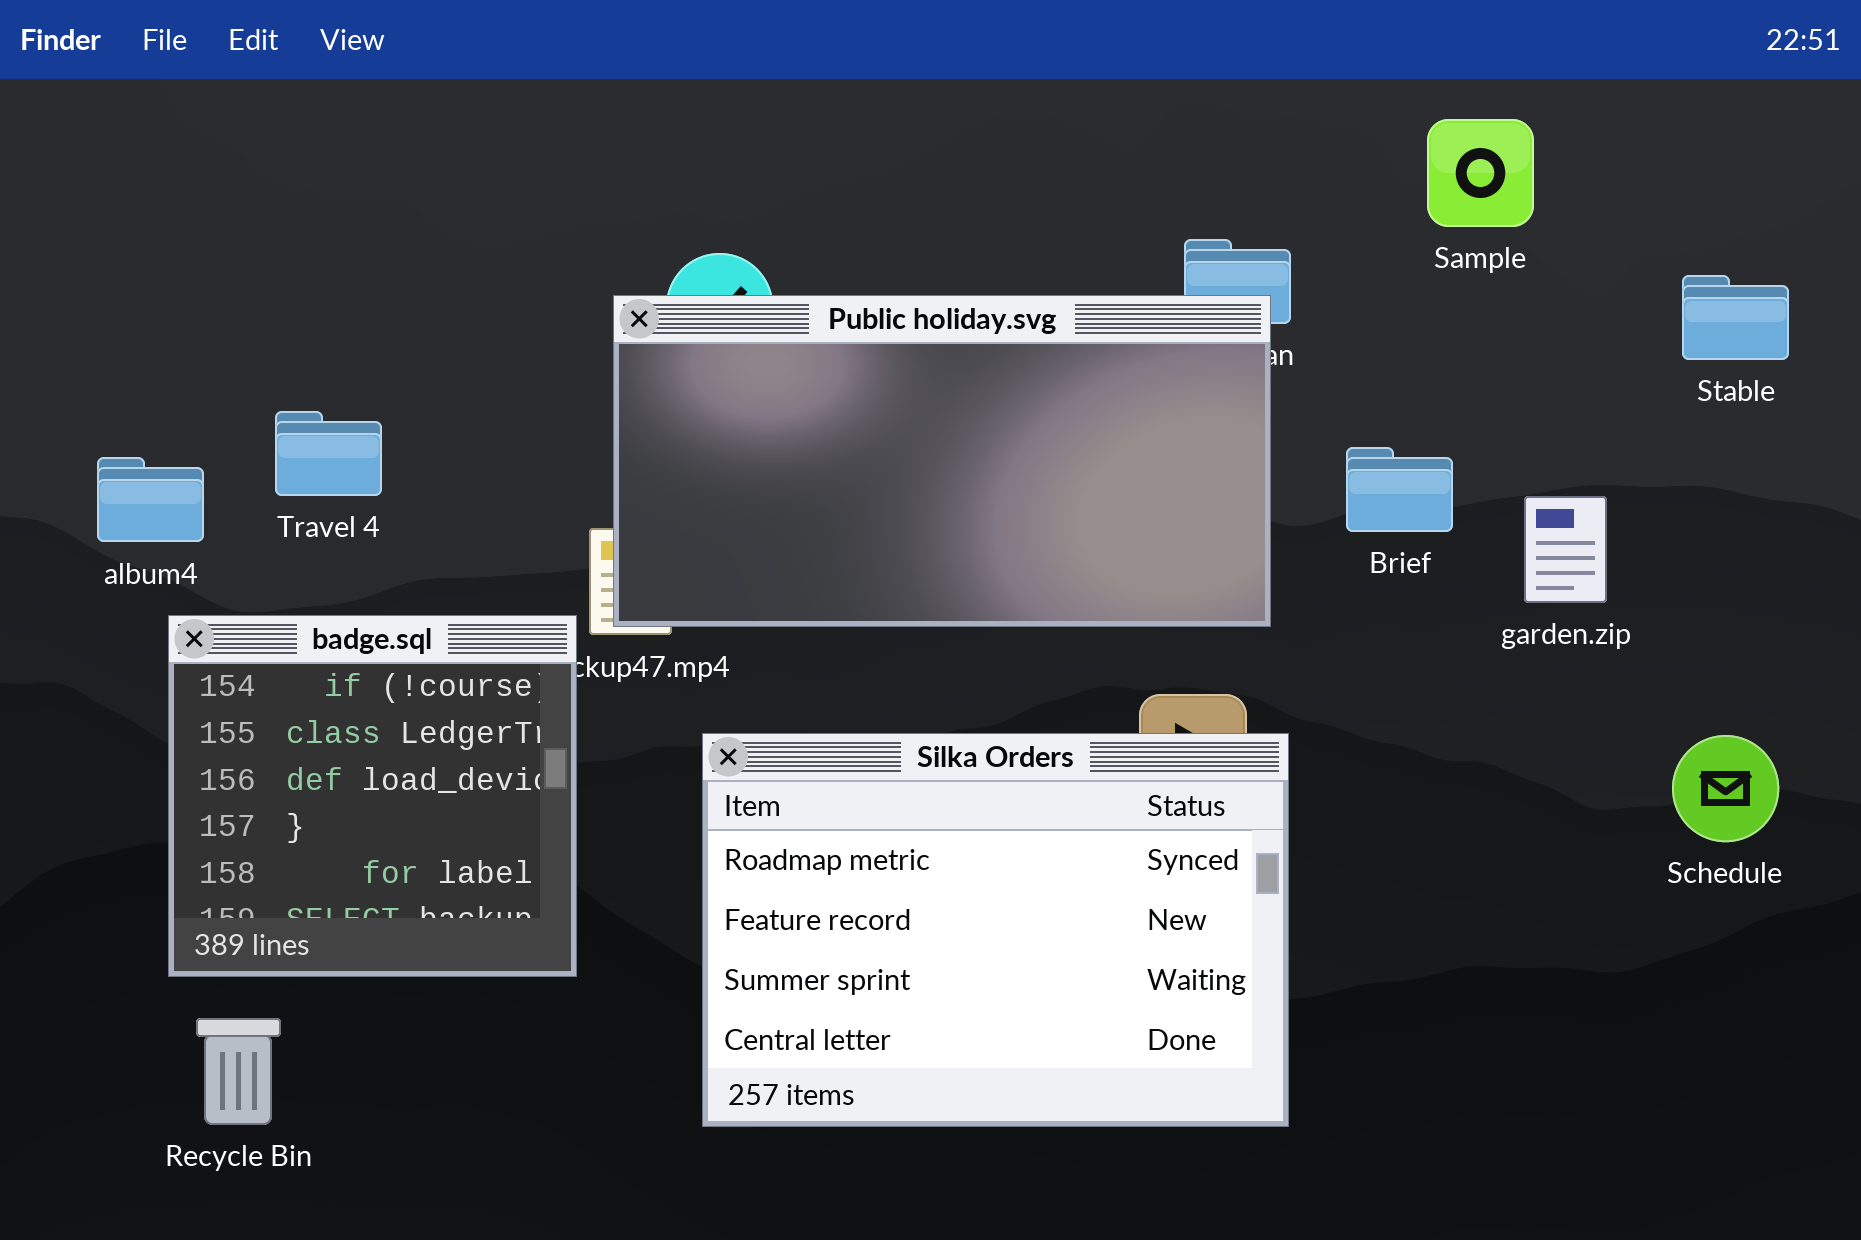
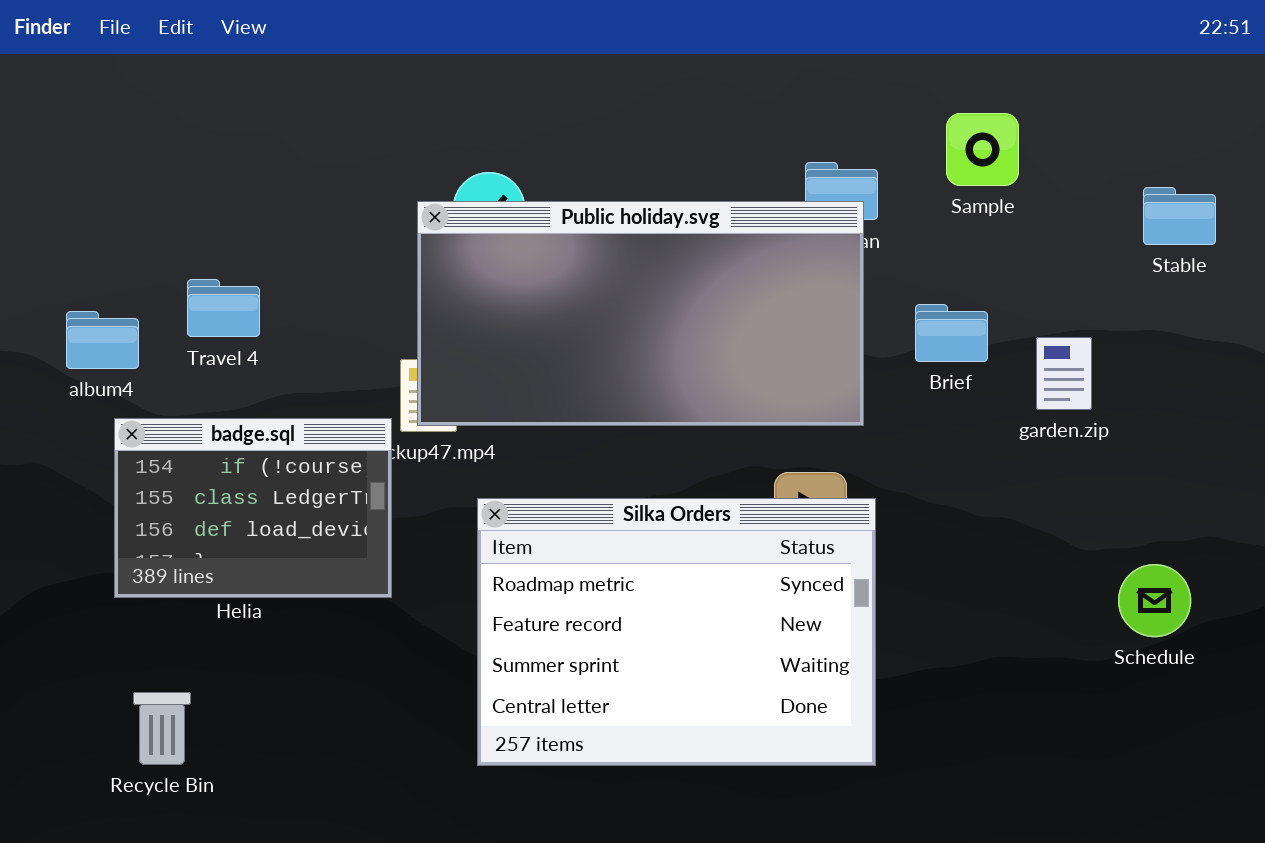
Sample: [1427,119,1534,227] -> [946,113,1019,186], moved
badge.sql: [168,615,577,977] -> [114,418,392,598], resized
Schedule: [1672,735,1779,842] -> [1118,564,1191,637], moved

